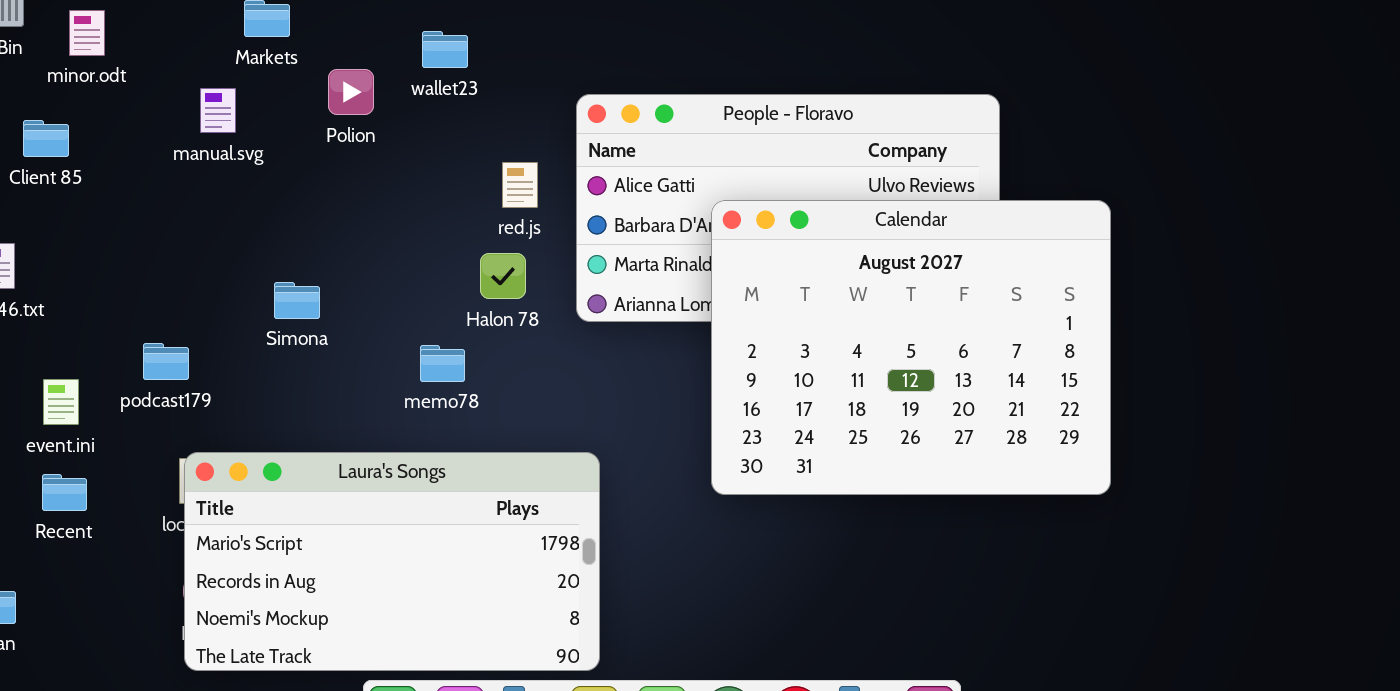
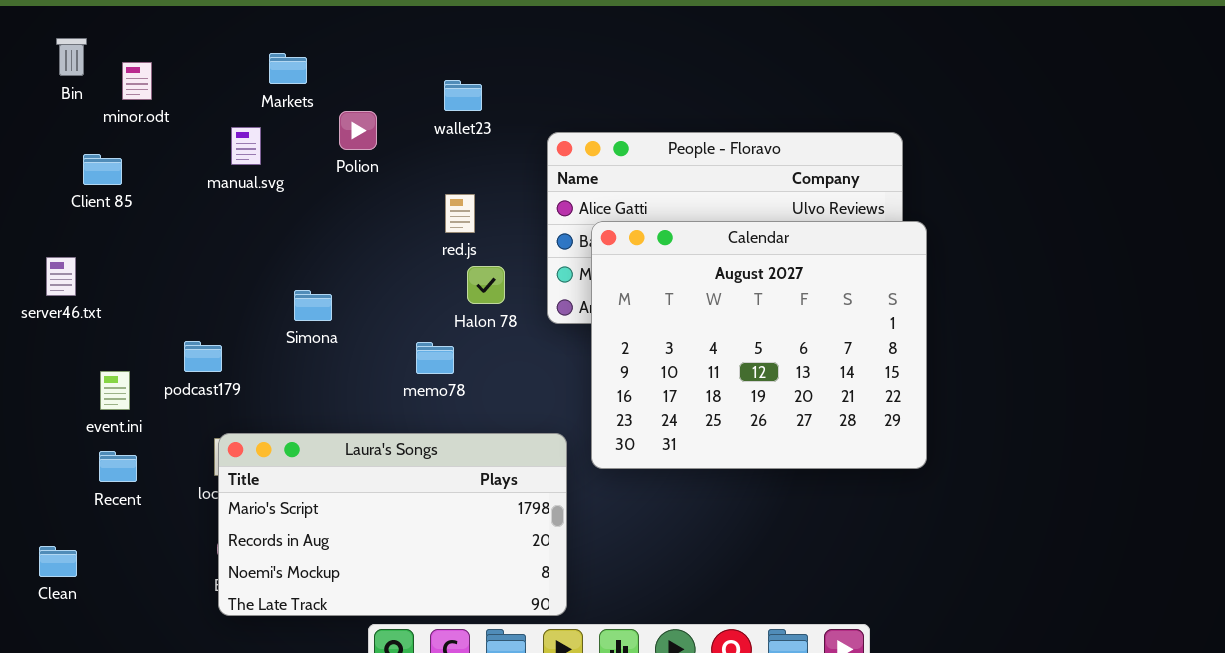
wallet23: [422,31,468,68] -> [444,80,482,111], moved
red.js: [502,162,538,208] -> [445,194,475,233], moved
Calendar: [711,200,1111,495] -> [591,221,927,469], moved

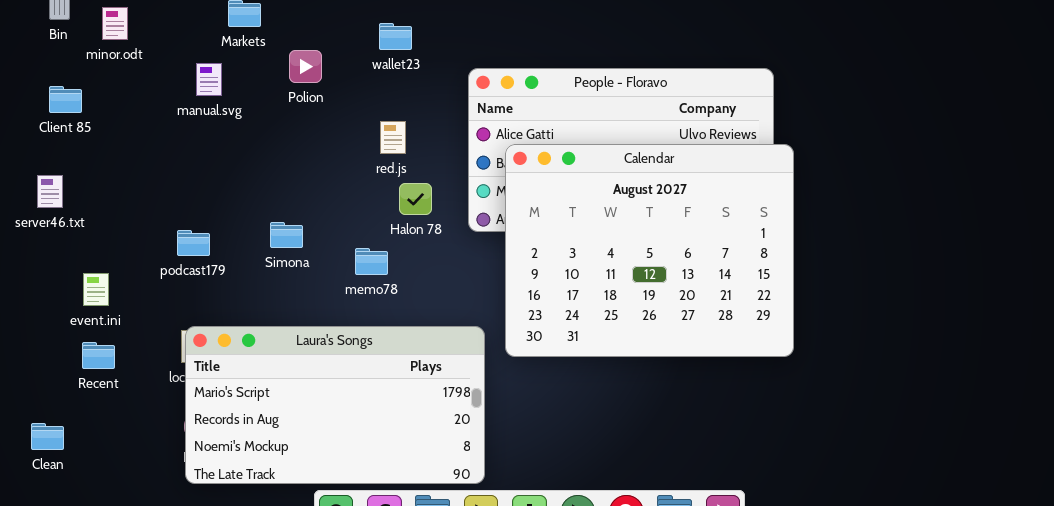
Client 85: [83,154,122,185] -> [49,86,82,113], moved
Simona: [294,290,332,321] -> [270,222,303,248], moved
podcast179: [184,341,222,372] -> [177,230,210,256], moved

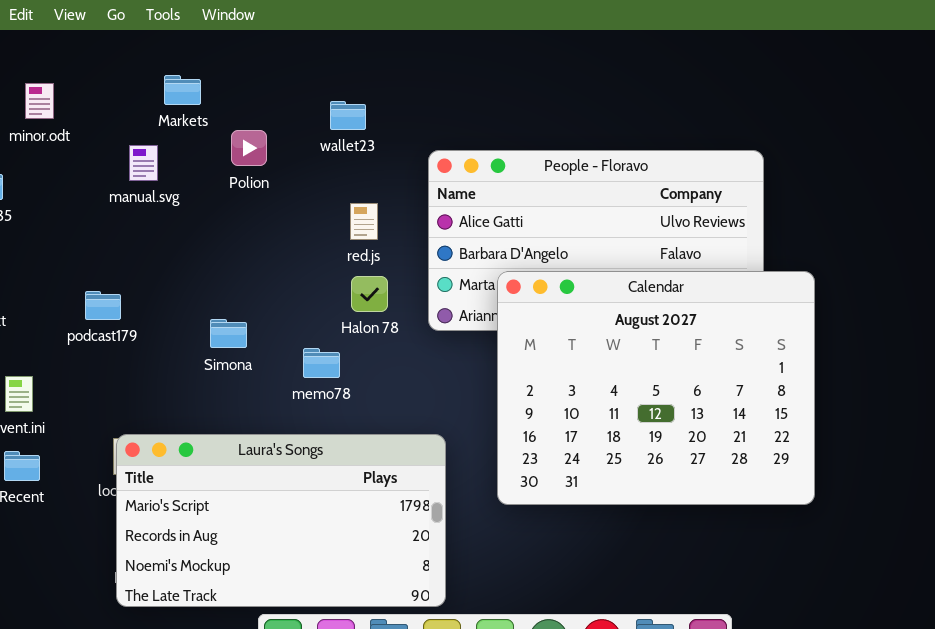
red.js: [380,121,406,154] -> [350,203,378,240], moved
Calendar: [505,144,794,357] -> [497,271,815,505], moved
podcast179: [177,230,210,256] -> [85,291,121,320], moved

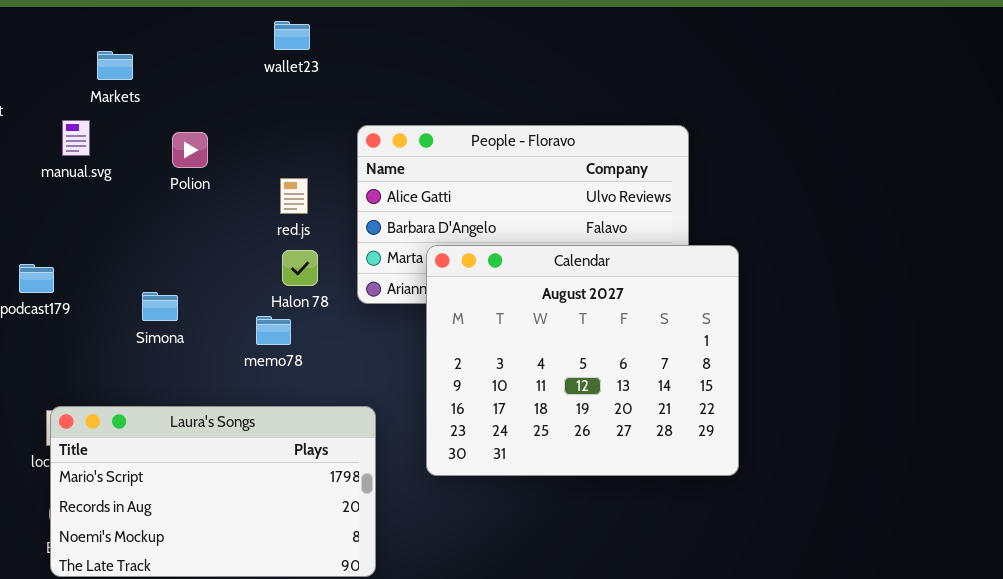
wallet23: [330,101,366,130] -> [274,21,310,50], moved
Polion: [231,130,267,166] -> [172,132,208,168], moved
memo78: [303,348,340,378] -> [256,316,291,345], moved

